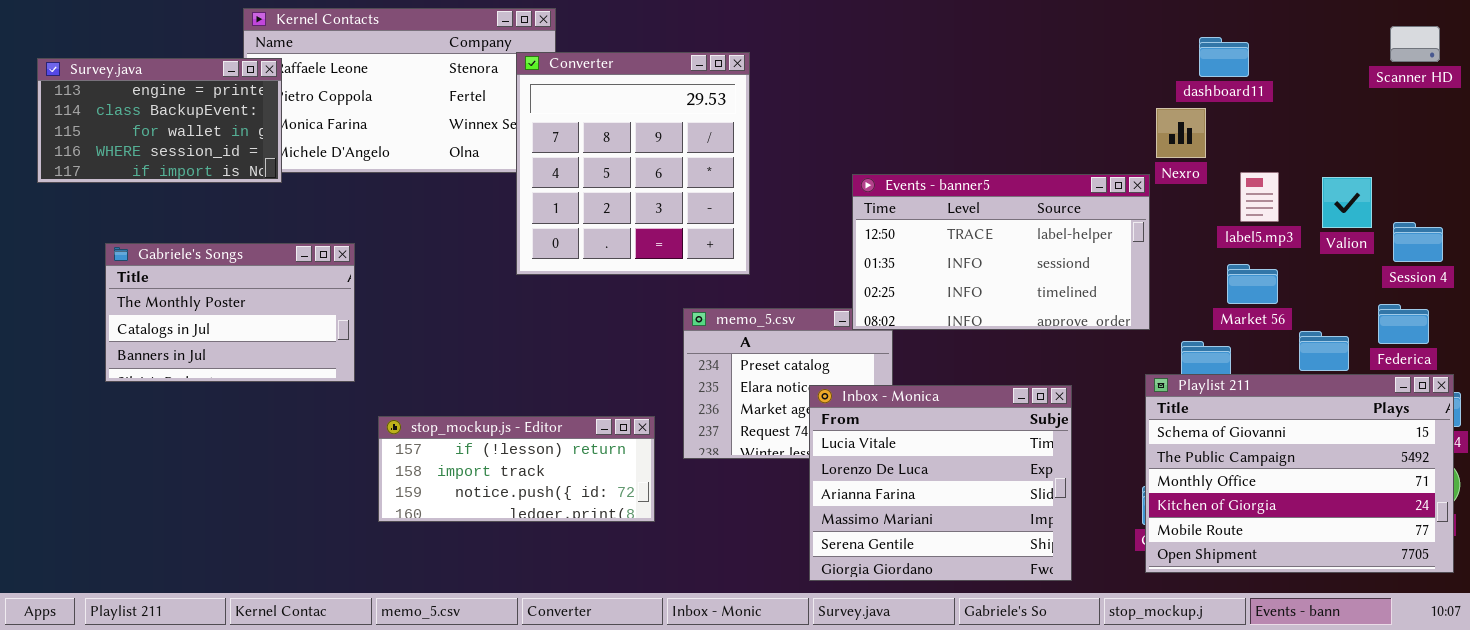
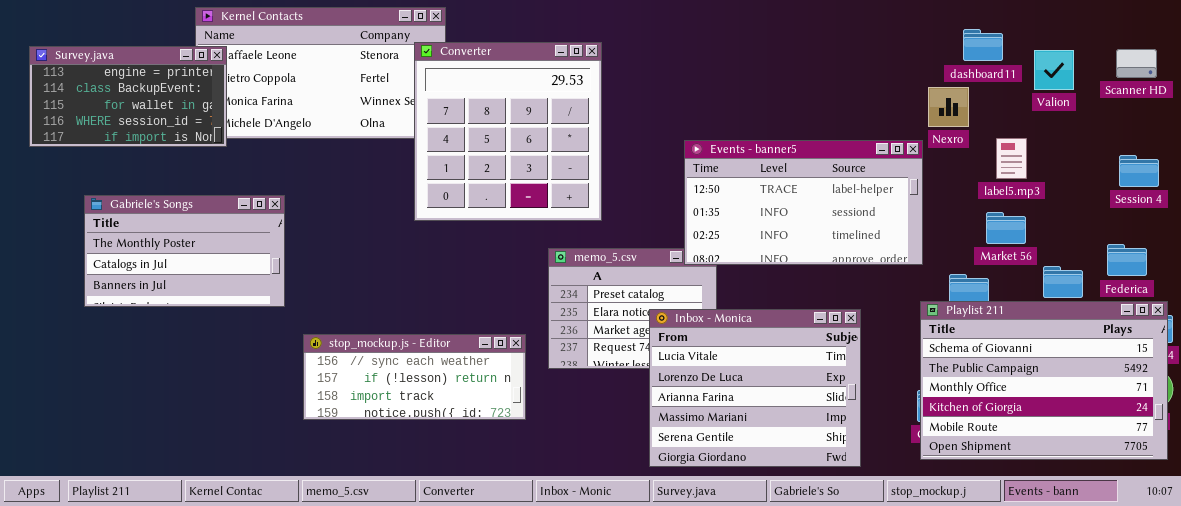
Scanner HD: [1390,26,1440,62] -> [1116,49,1157,78], moved
Valion: [1322,177,1372,228] -> [1034,50,1074,90], moved
Session 4: [1393,222,1443,262] -> [1119,155,1159,187], moved
stop_mockup.js - Editor: [378,416,655,522] -> [303,334,526,420], scrolled up 1 row

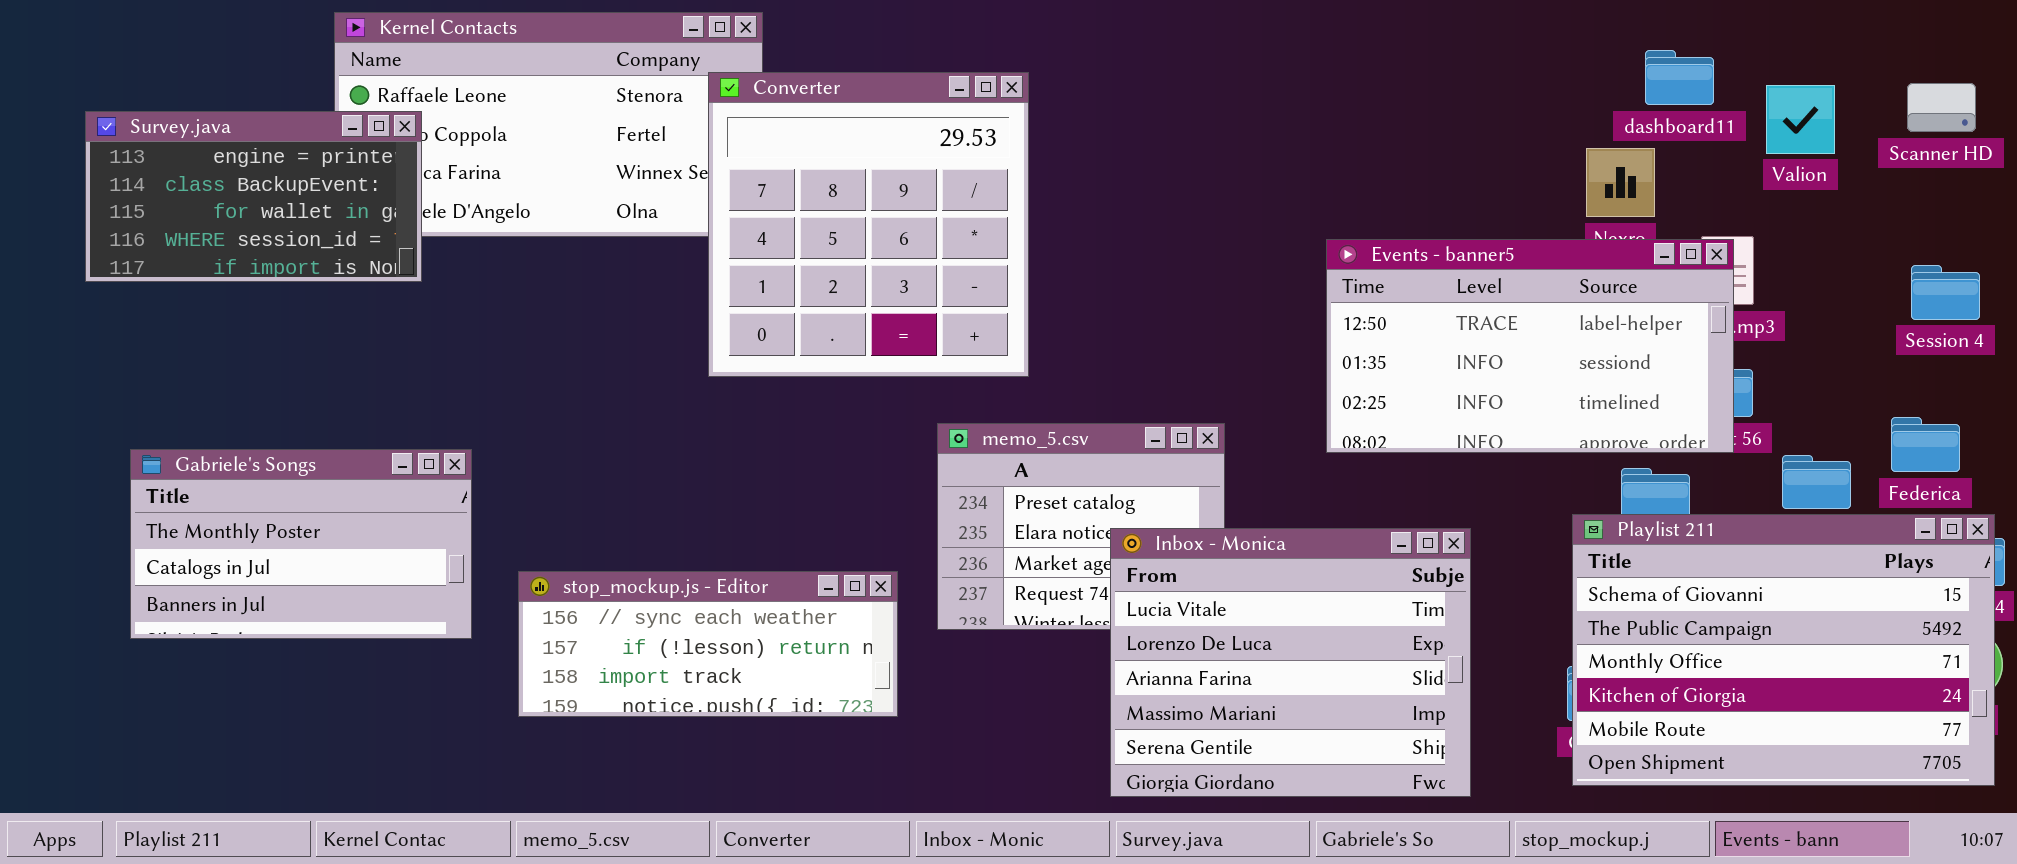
Survey.java: [29,46,227,147] -> [85,111,422,282], moved
Events - banner5: [684,140,923,265] -> [1326,239,1734,453], moved
Gabriele's Songs: [84,195,285,307] -> [130,449,472,639], moved

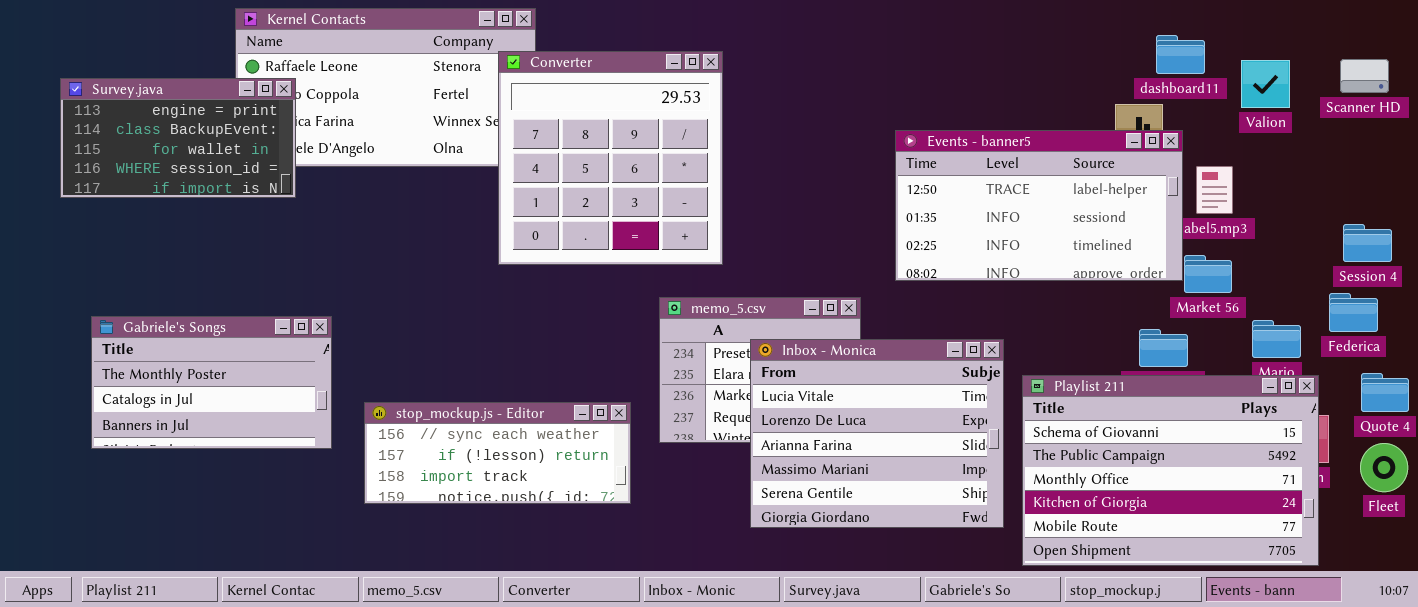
Events - banner5: [1326,239,1734,453] -> [895,130,1183,281], moved
Session 4: [1911,265,1980,320] -> [1343,224,1392,262], moved
Playlist 211: [1572,514,1995,786] -> [1022,375,1319,566], moved
Inbox - Monica: [1110,528,1471,797] -> [750,339,1004,528], moved

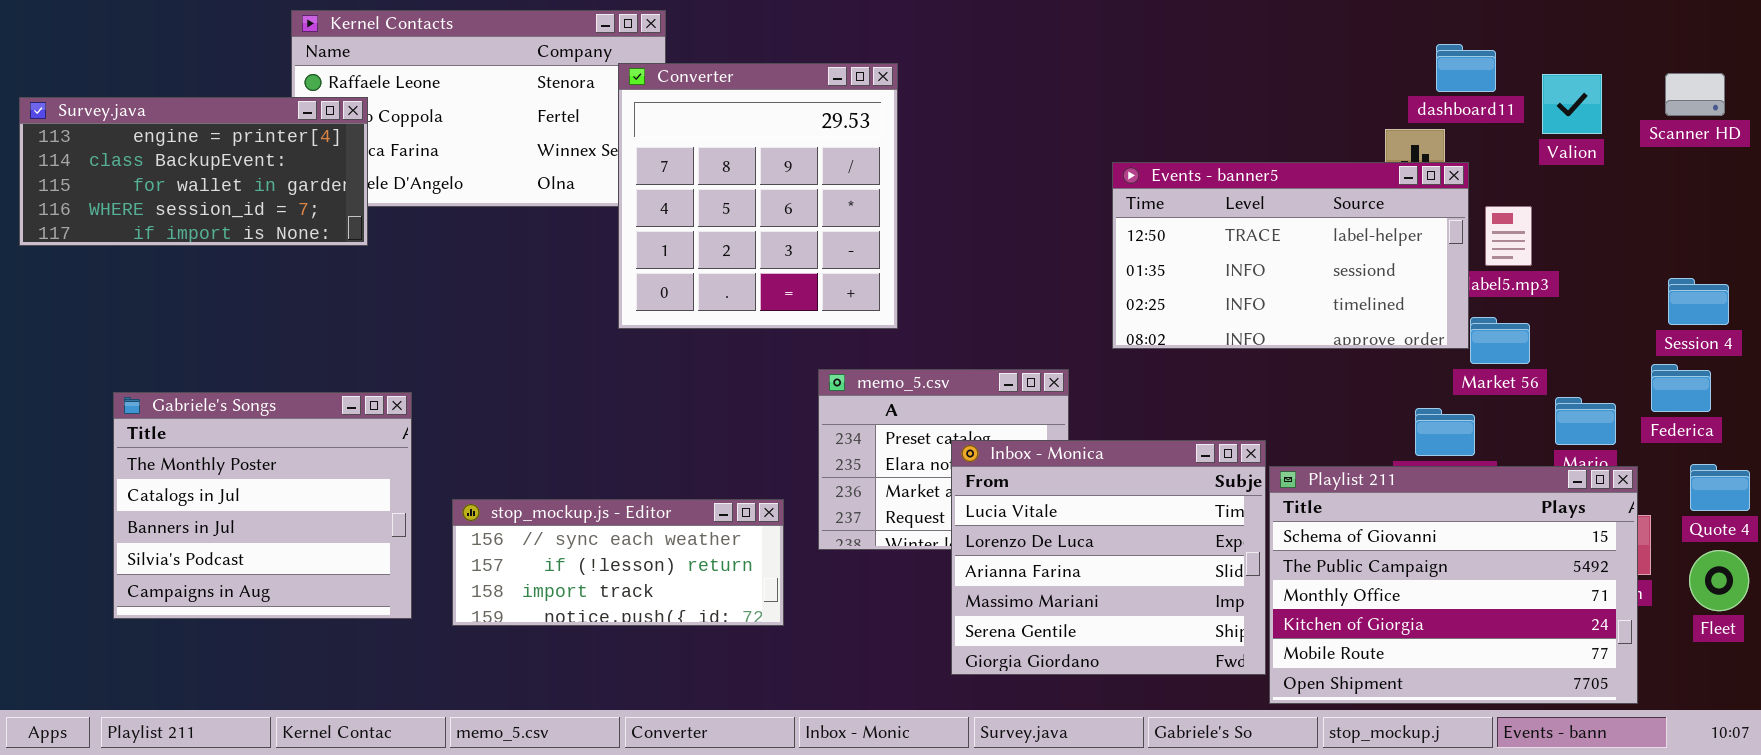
Survey.java: [60,78,296,198] -> [19,97,368,246], resized
Gabriele's Songs: [91,316,332,449] -> [113,392,412,619], resized
Inbox - Monica: [750,339,1004,528] -> [951,440,1266,675], moved

